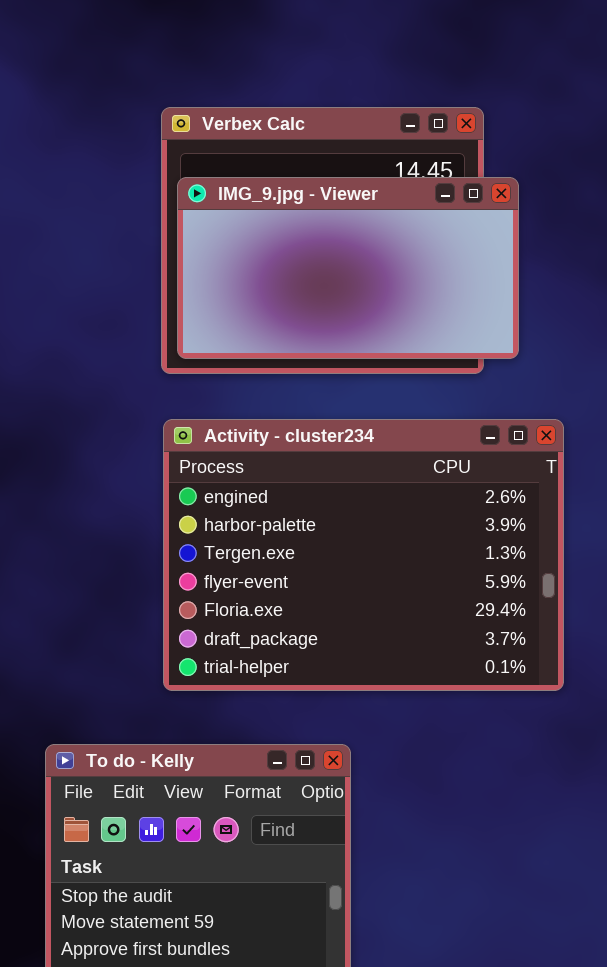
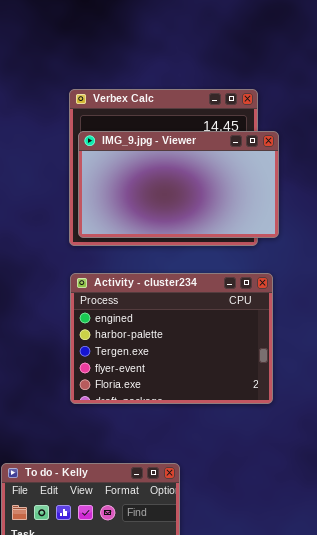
Activity - cluster234: [163,419,564,691] -> [70,273,273,404], resized

